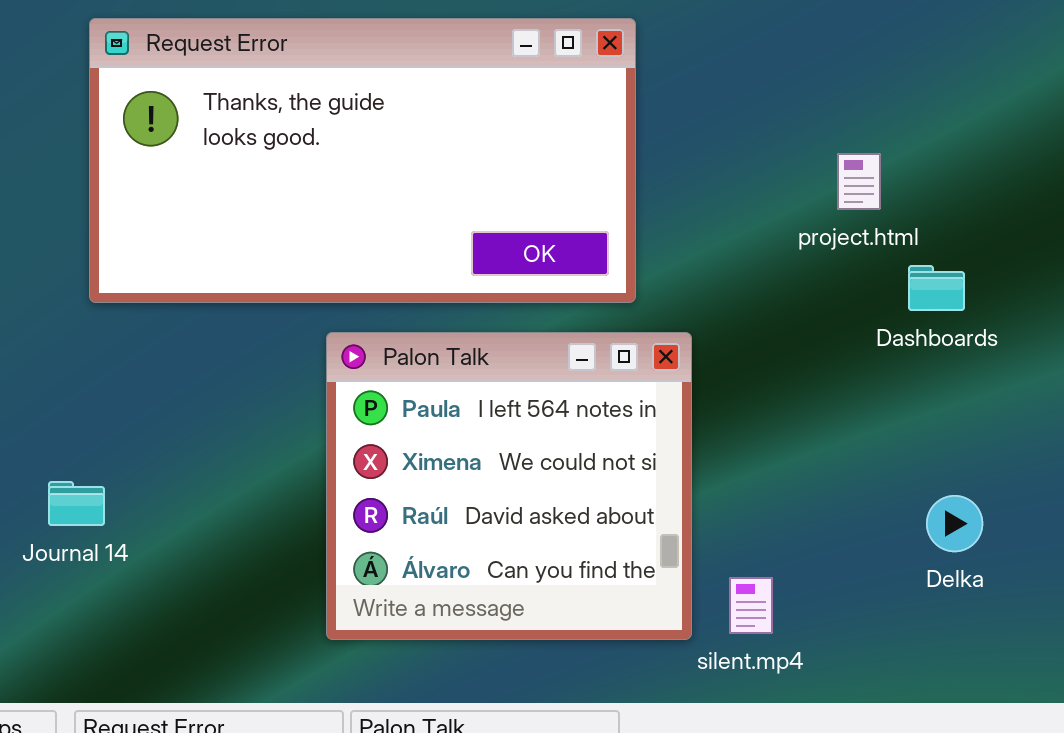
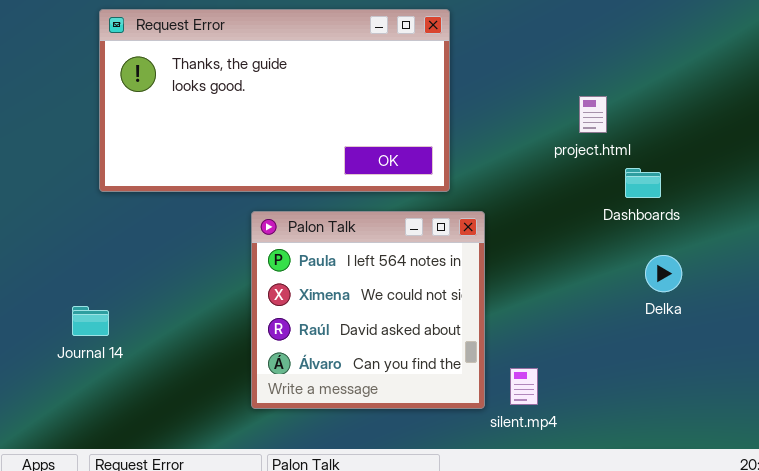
Delka: [926,495,983,552] -> [645,255,682,292], moved

